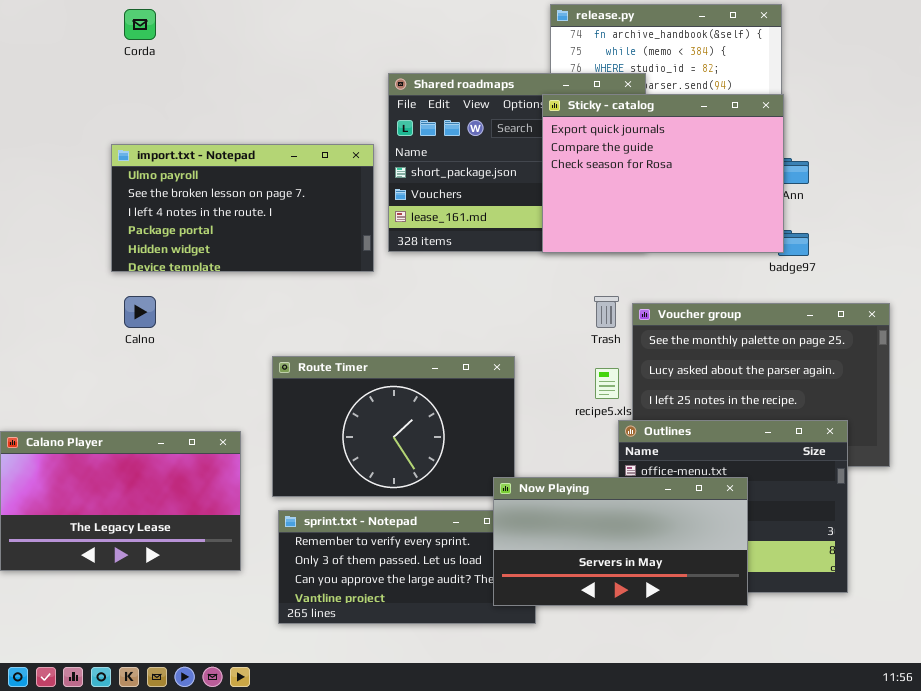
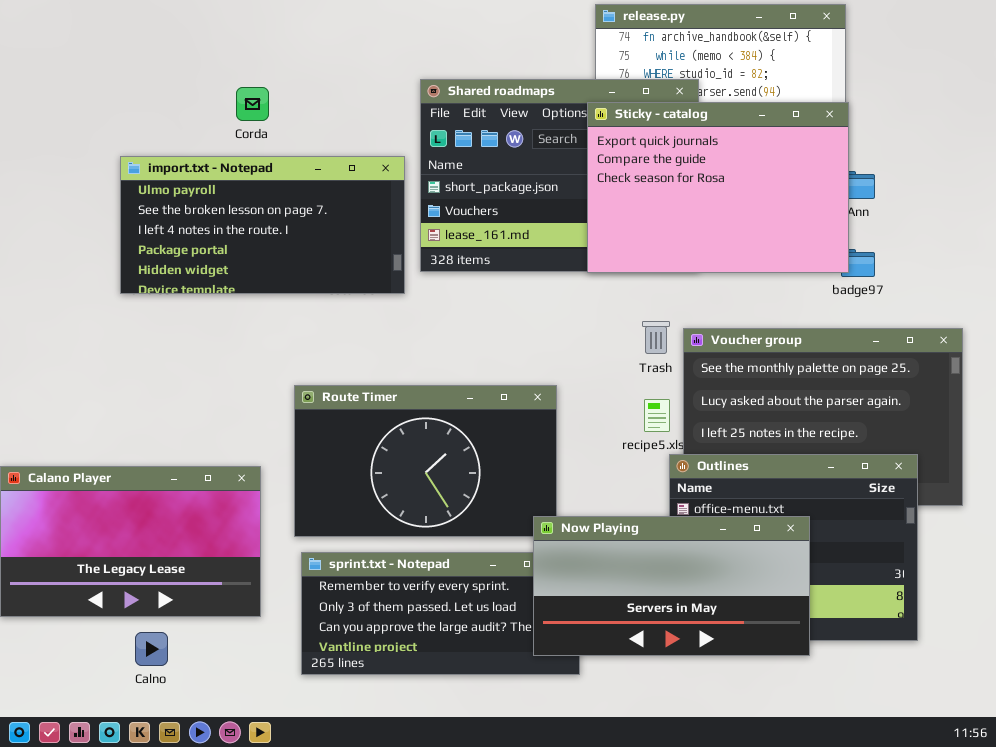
Corda: [124,9,156,40] -> [236,87,269,121], moved
Calno: [124,296,156,328] -> [135,632,168,666], moved

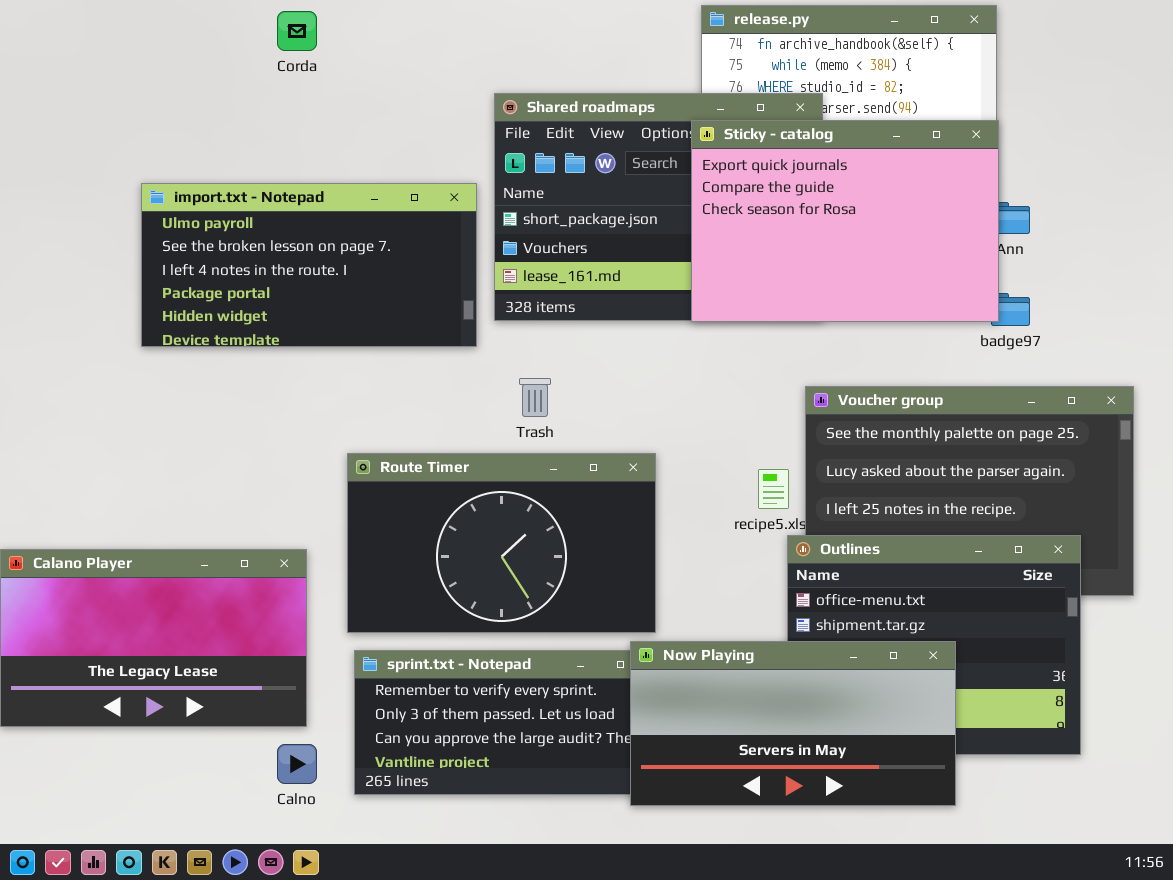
Corda: [236,87,269,121] -> [277,11,317,51], moved
Trash: [642,321,670,354] -> [519,378,551,417], moved
Now Playing: [533,516,810,656] -> [630,641,956,806], moved
Calno: [135,632,168,666] -> [277,744,317,784], moved

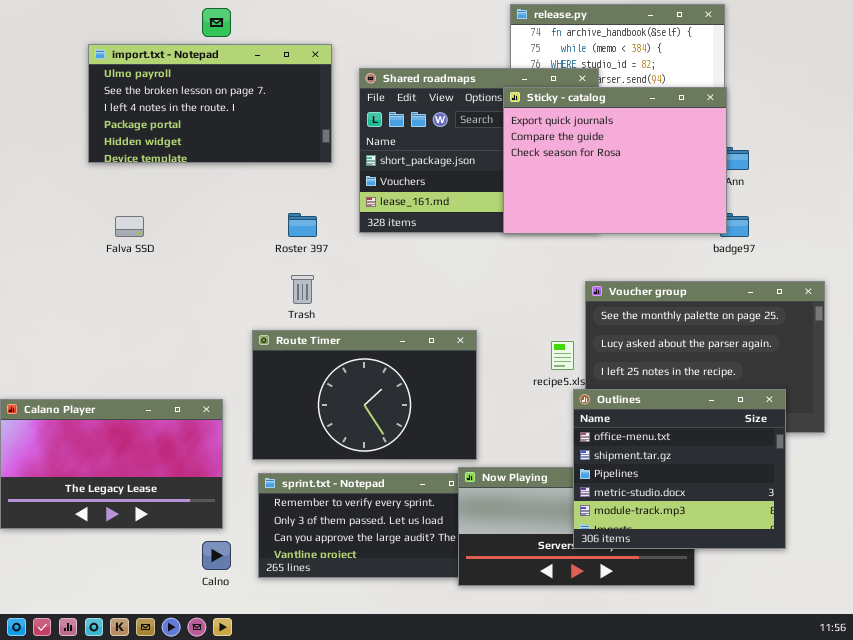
import.txt - Notepad: [141,183,477,347] -> [88,44,332,163], moved
Trash: [519,378,551,417] -> [291,275,314,304], moved
Outlines: [787,535,1081,755] -> [573,389,786,549], raised

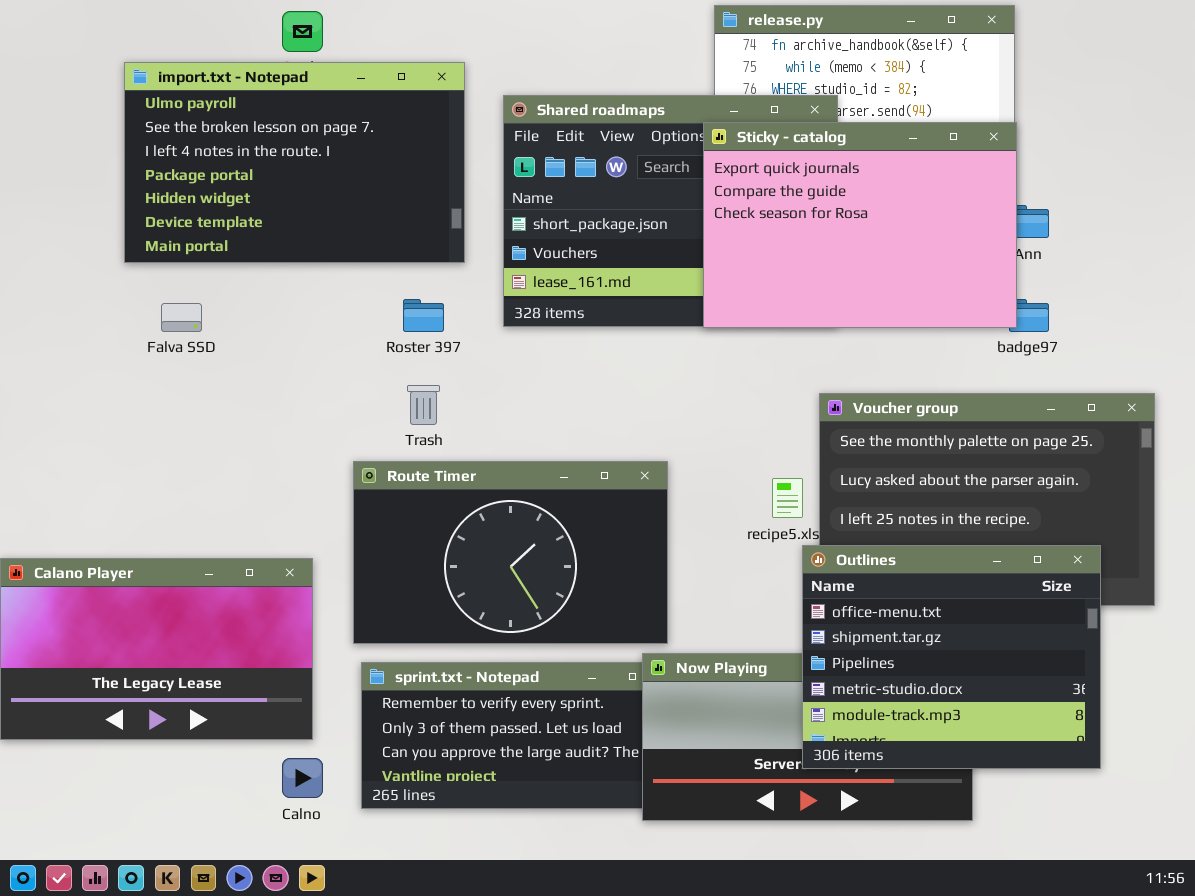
import.txt - Notepad: [88,44,332,163] -> [124,62,465,263], resized

